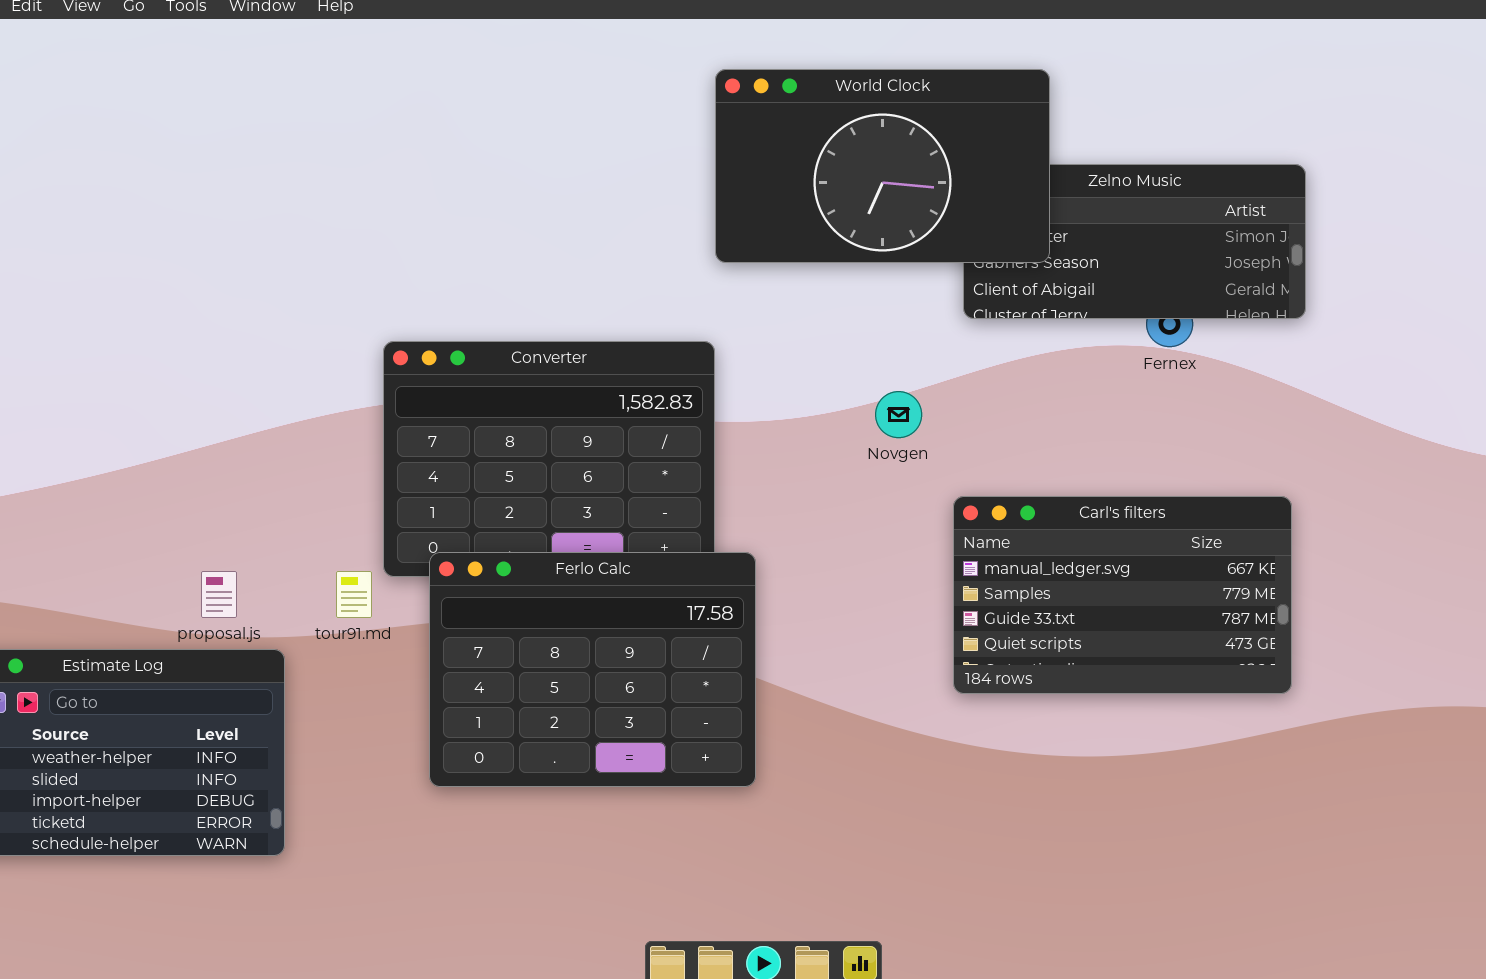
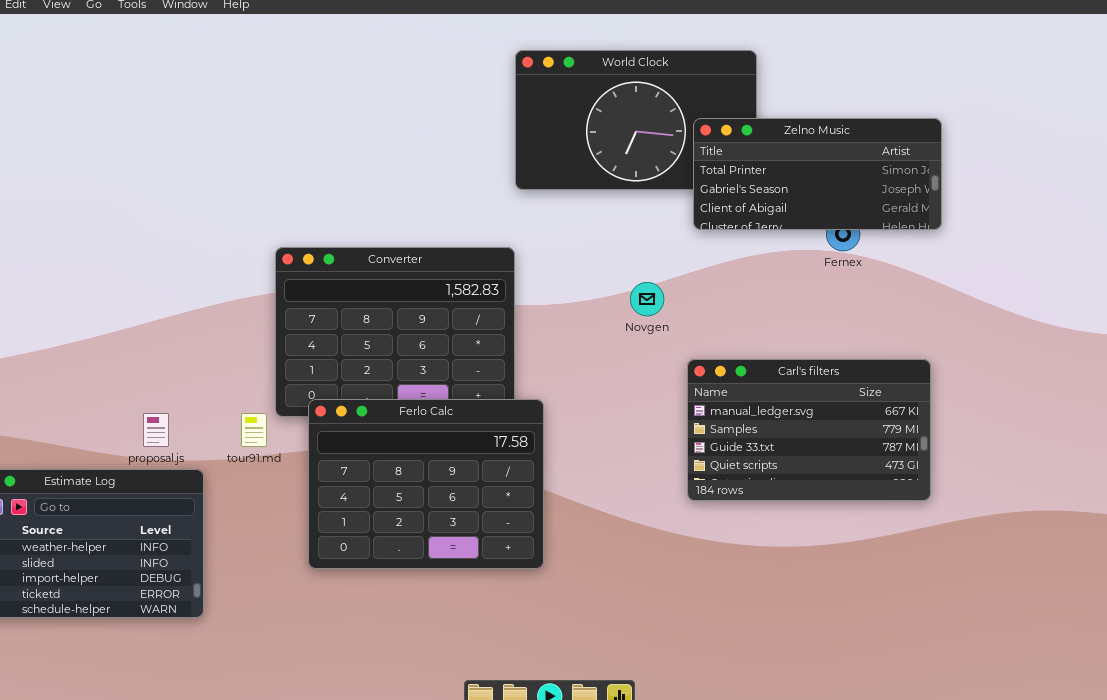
Zelno Music: [963,164,1306,319] -> [693,118,942,230], raised

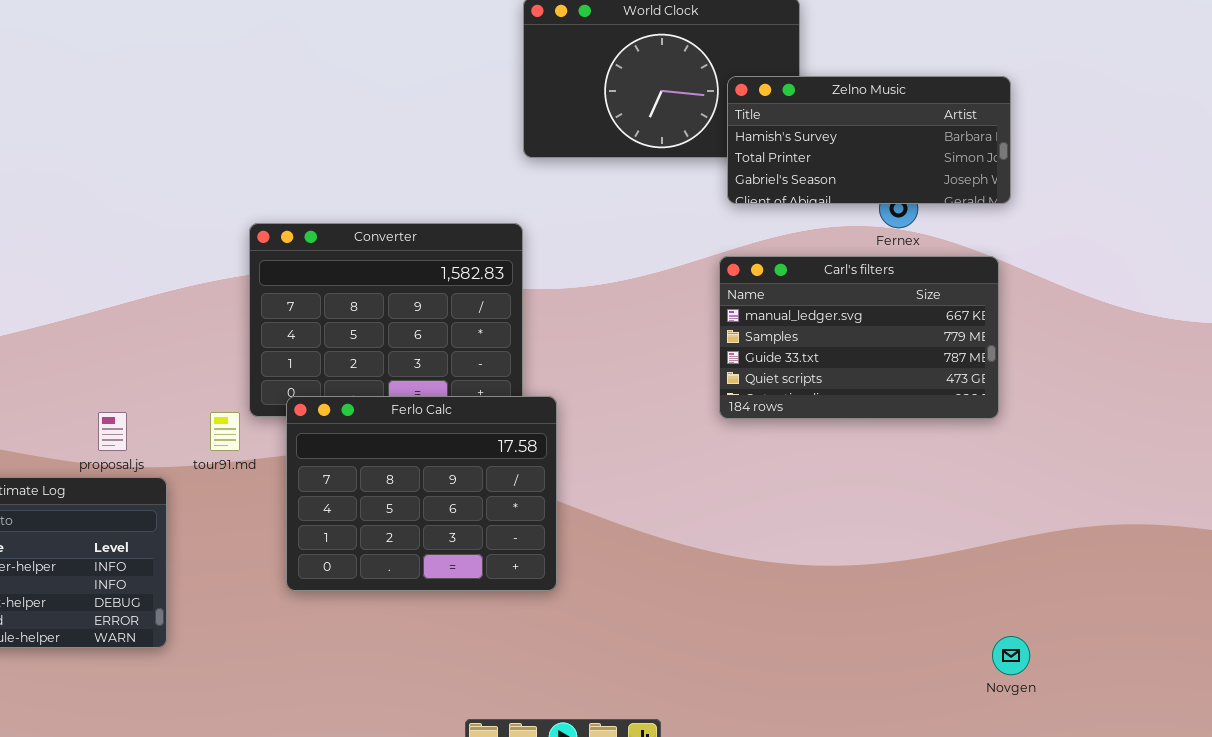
Zelno Music: [693,118,942,230] -> [727,76,1011,204], scrolled up 1 row
Novgen: [630,282,664,316] -> [992,636,1030,675], moved
Carl's filters: [687,359,931,501] -> [719,256,999,419], moved

